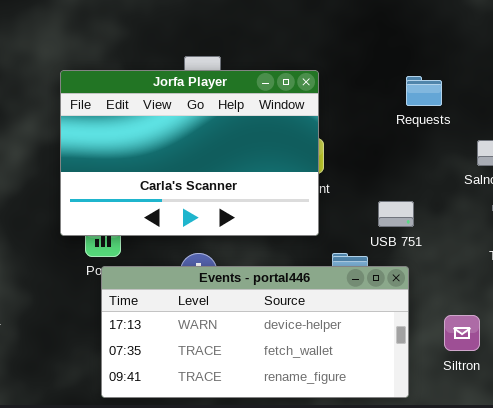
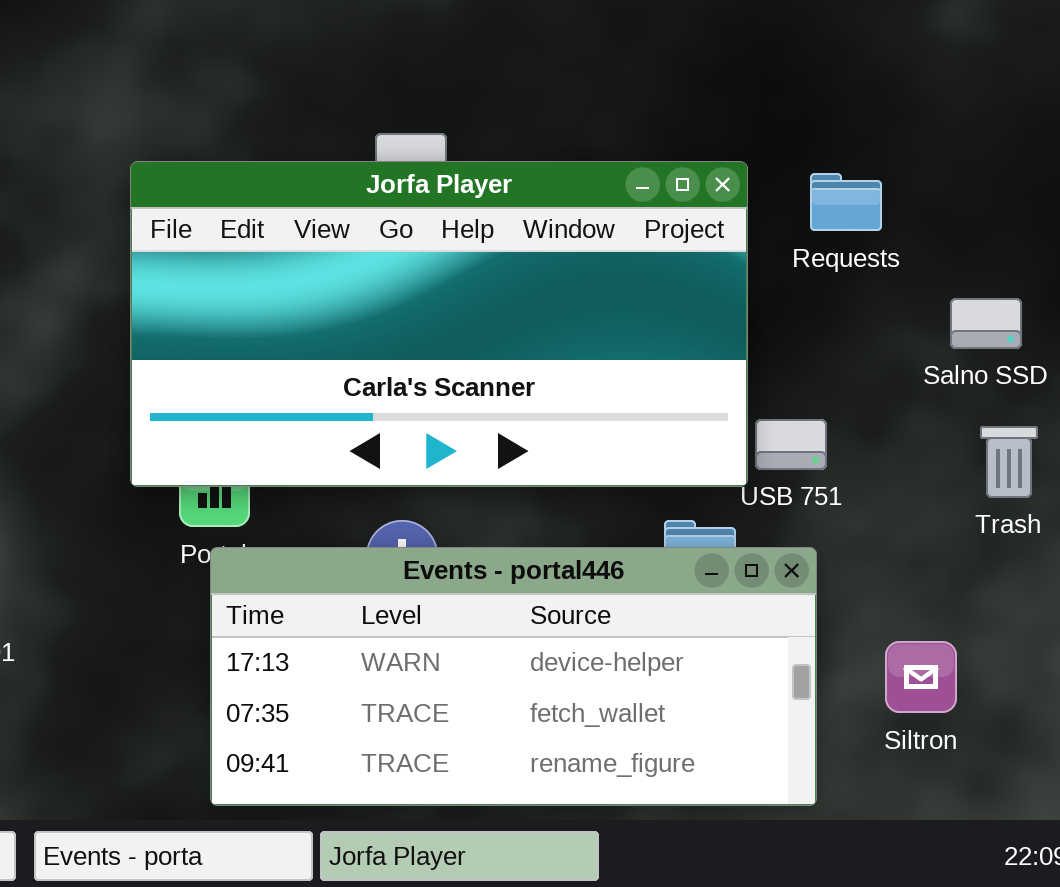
Jorfa Player: [60,70,319,236] -> [130,161,748,487], resized

